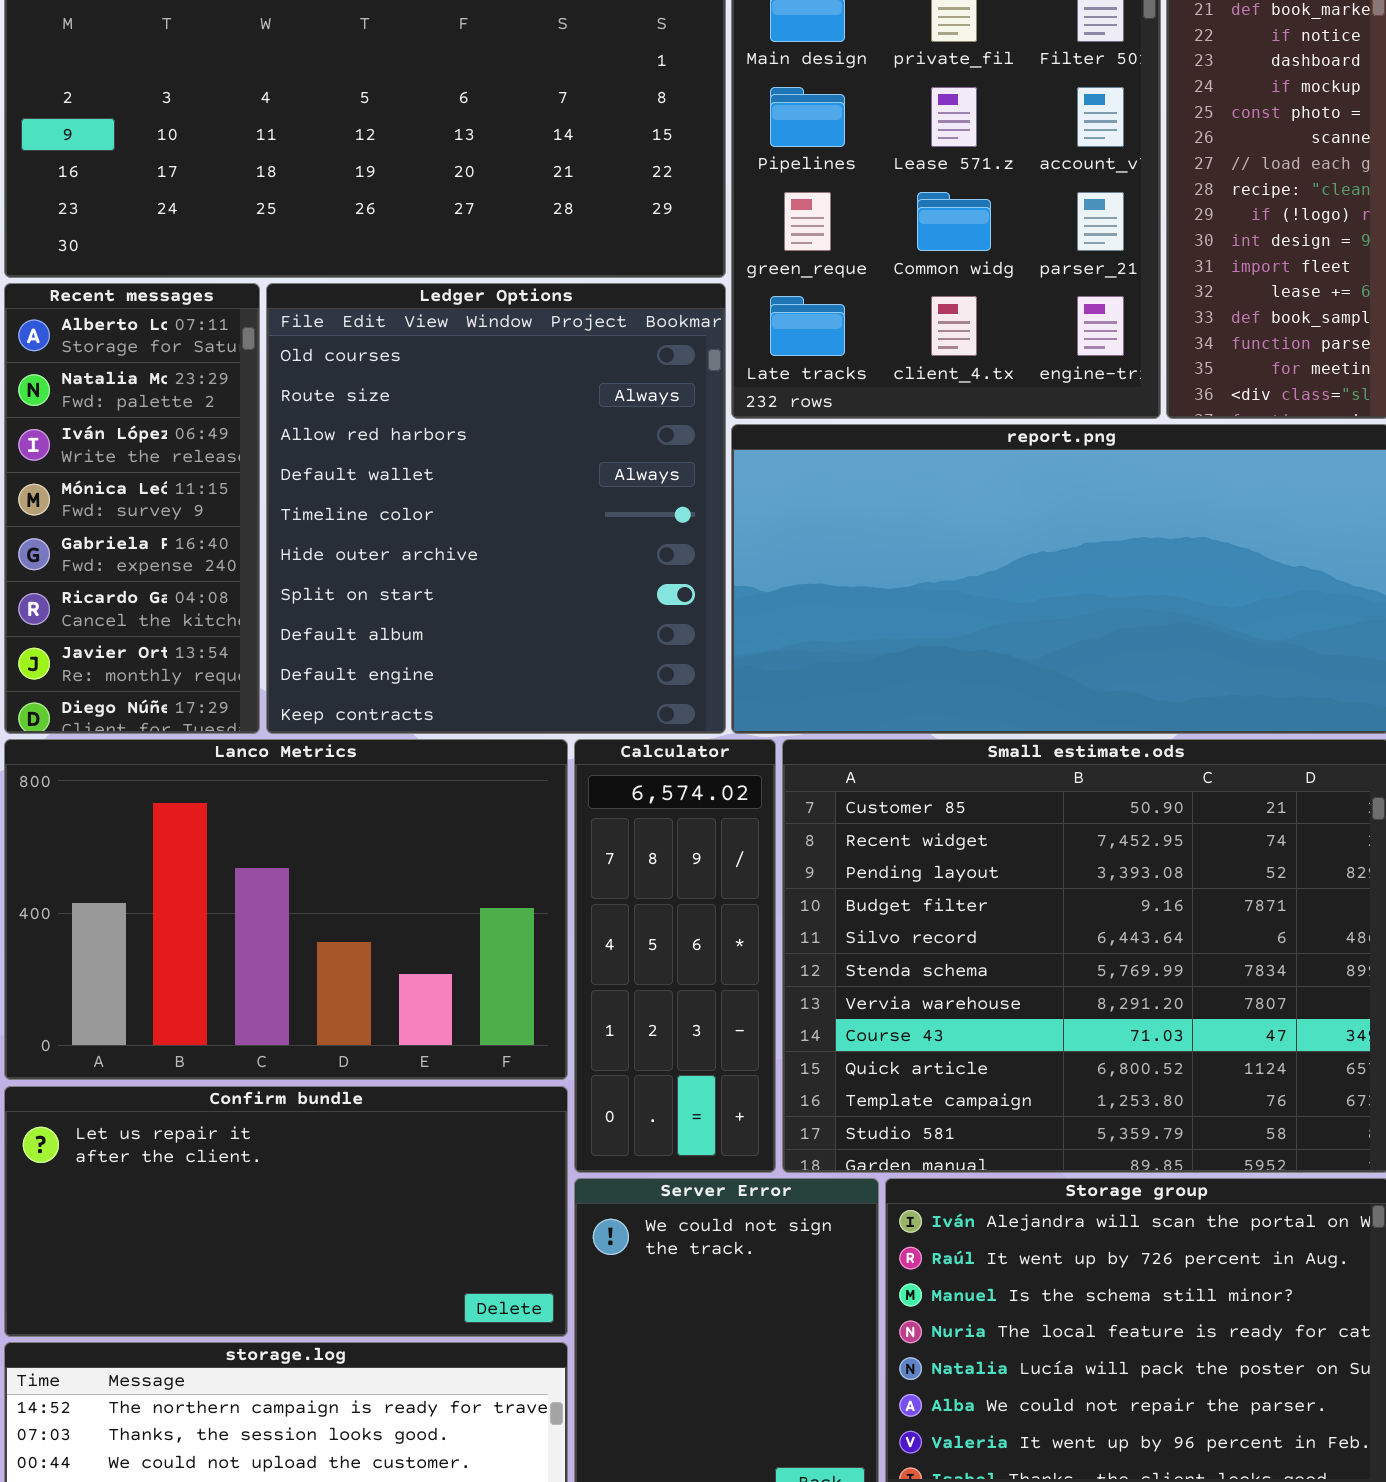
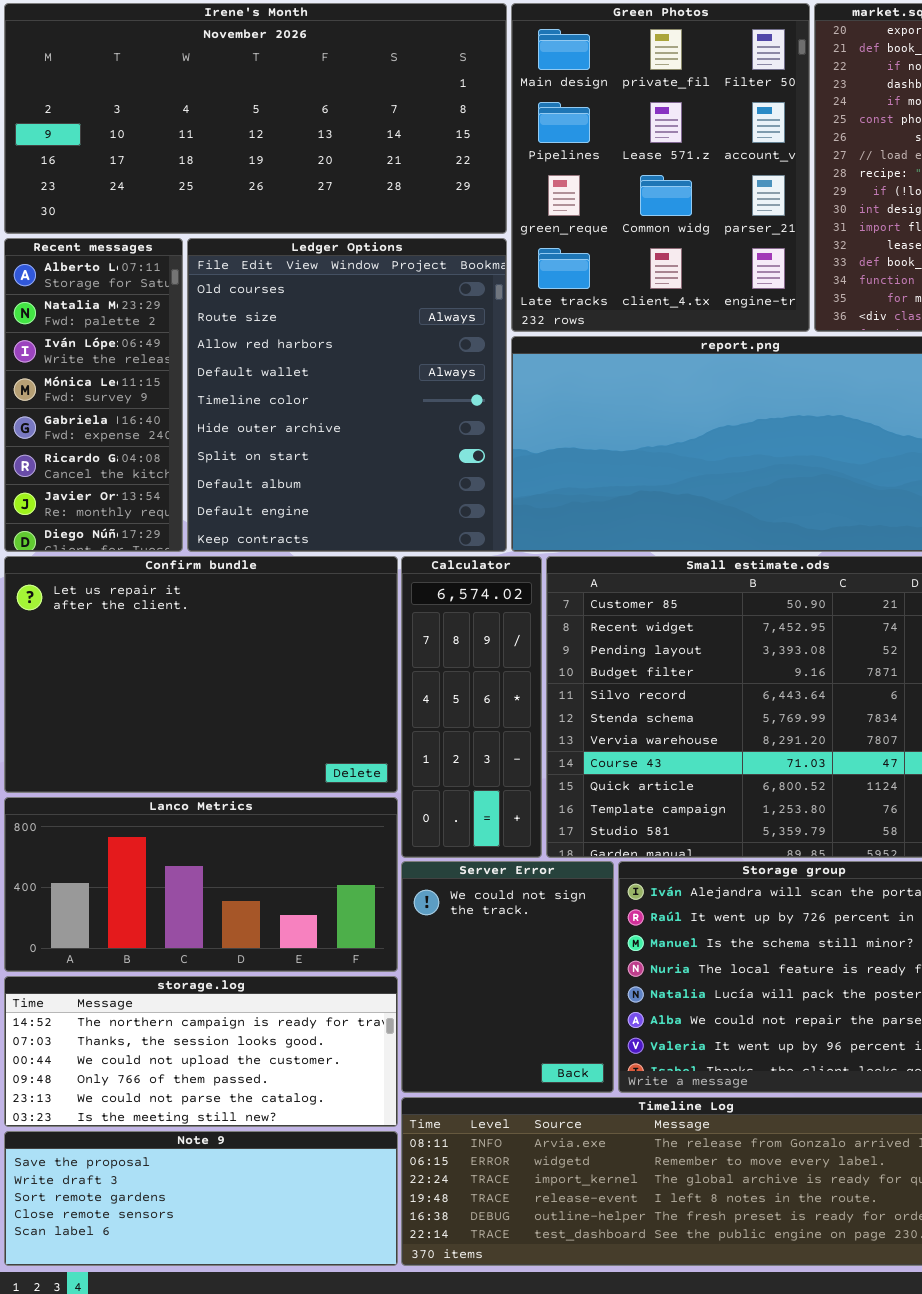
Lanco Metrics: [4,739,568,1080] -> [4,797,398,972], moved, resized
Confirm bundle: [4,1086,568,1337] -> [4,556,398,793], moved, resized

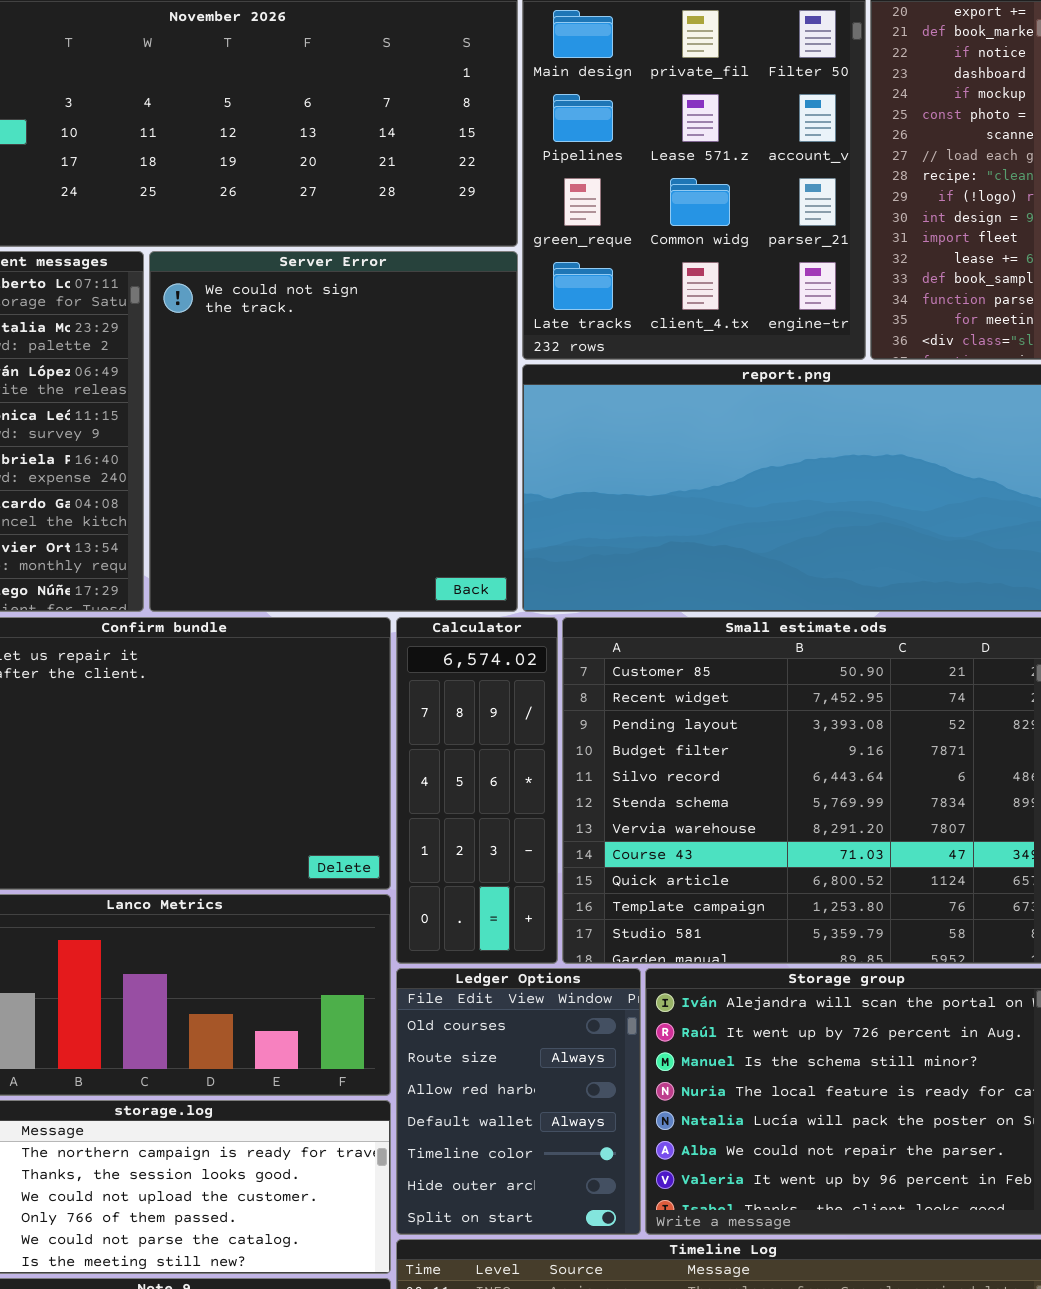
Ledger Options: [187,238,507,552] -> [396,968,641,1235], moved, resized
Server Error: [401,861,614,1093] -> [149,251,518,612], moved, resized

